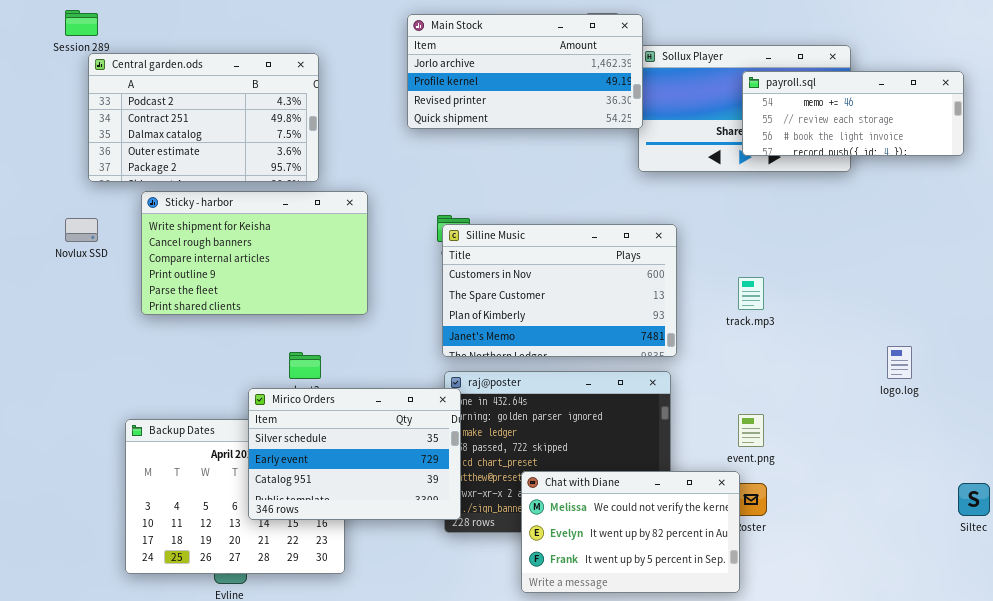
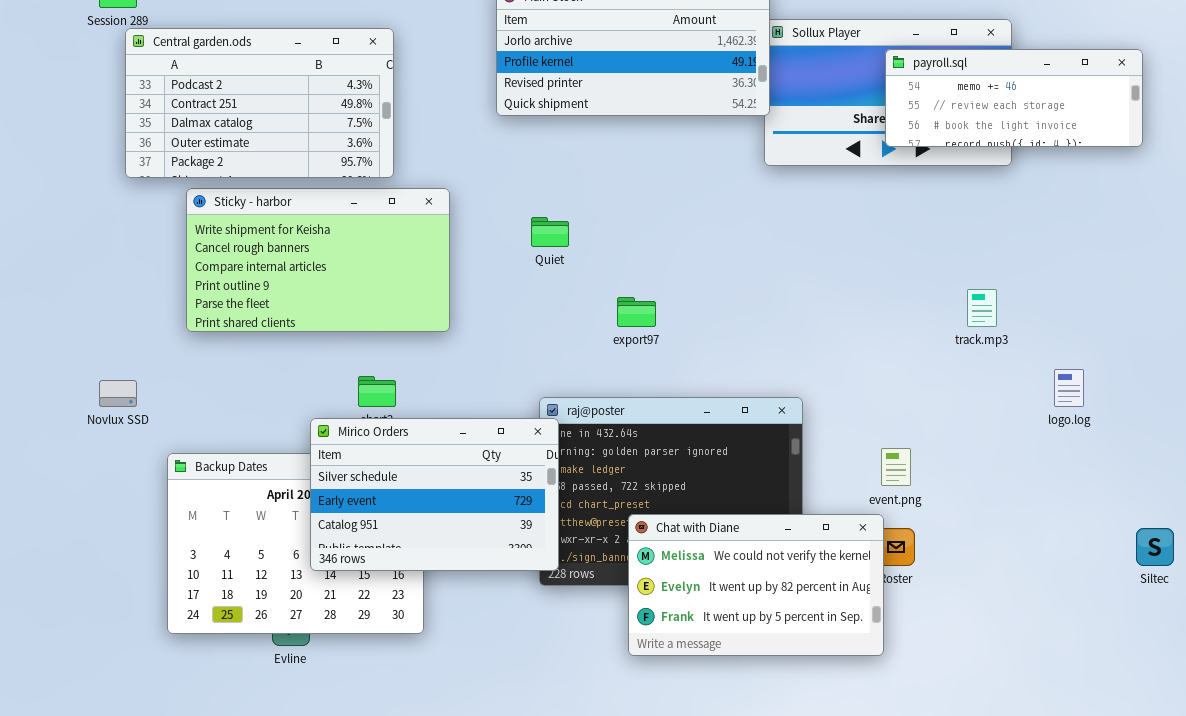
Novlux SSD: [65,218,98,242] -> [99,380,137,407], moved
Silline Music: [442,224,677,357] -> none, closed
track.mp3: [738,277,764,310] -> [967,289,997,327], moved

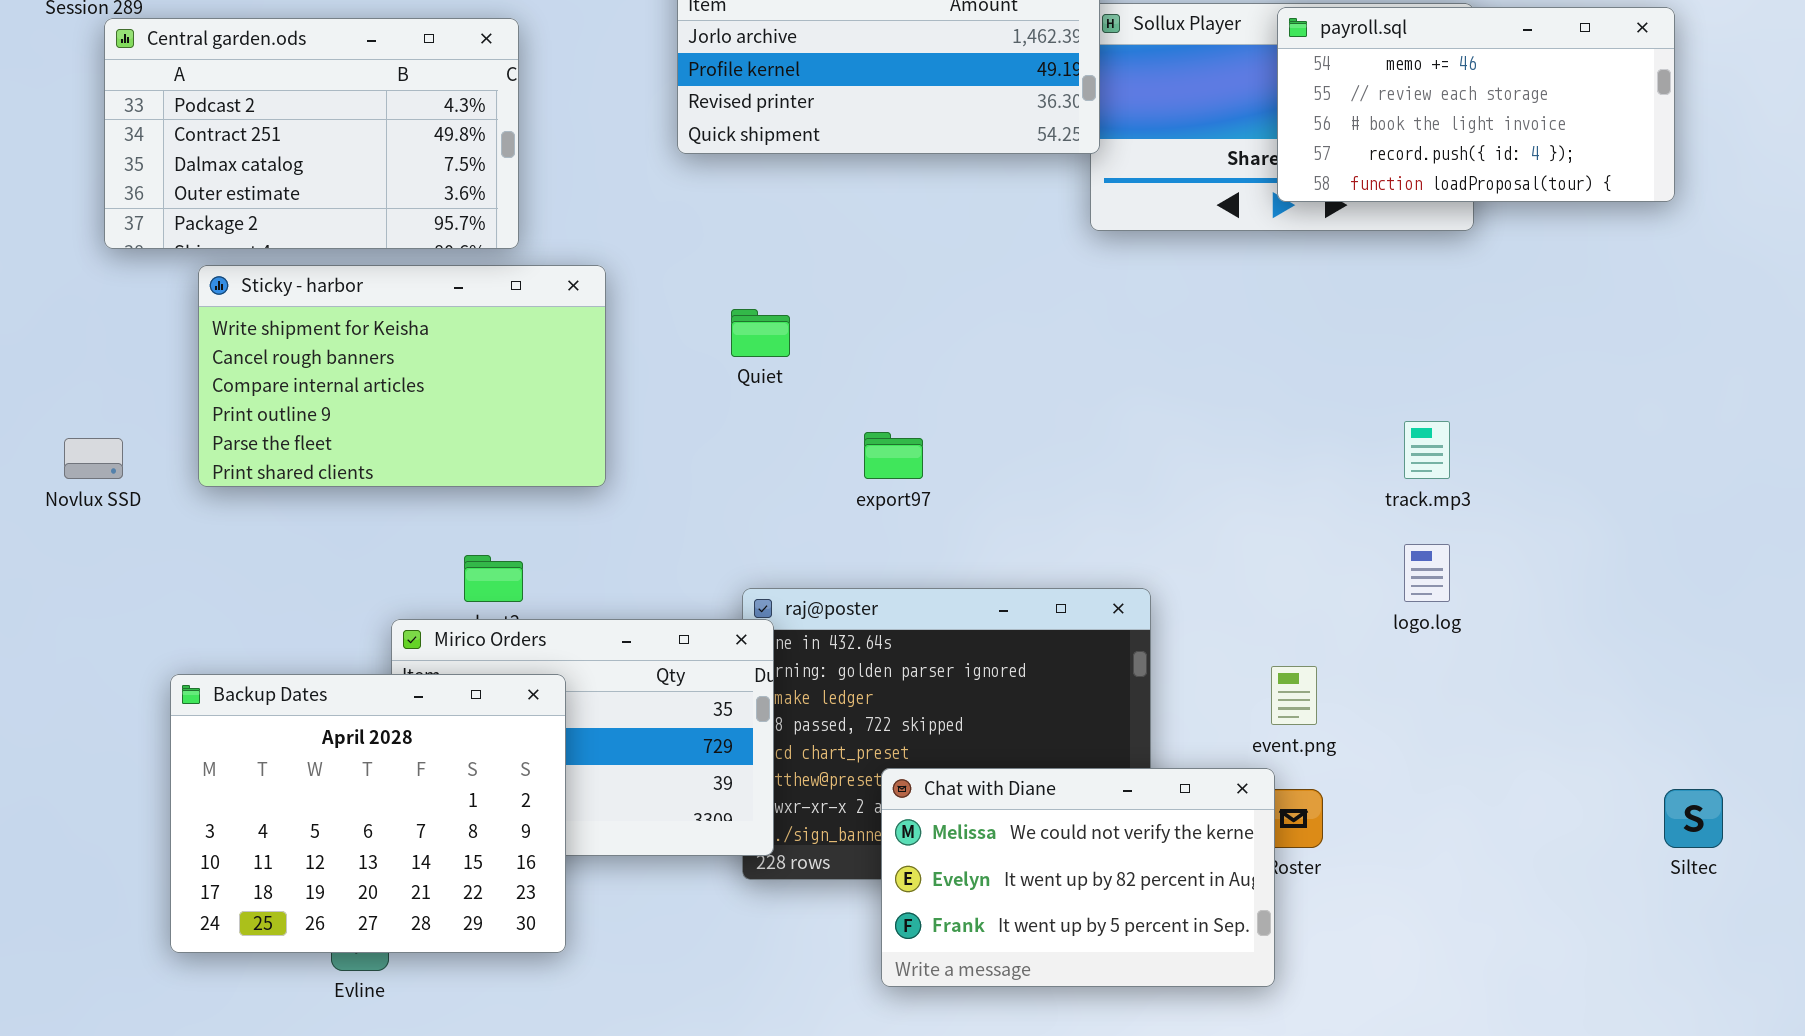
payroll.sql: [885,49,1143,147] -> [1277,7,1675,202], resized
logo.log: [1054,369,1084,407] -> [1404,544,1450,602], moved
Novlux SSD: [99,380,137,407] -> [64,438,123,479], moved
Backup Dates: [167,453,424,634] -> [170,674,566,953], raised

